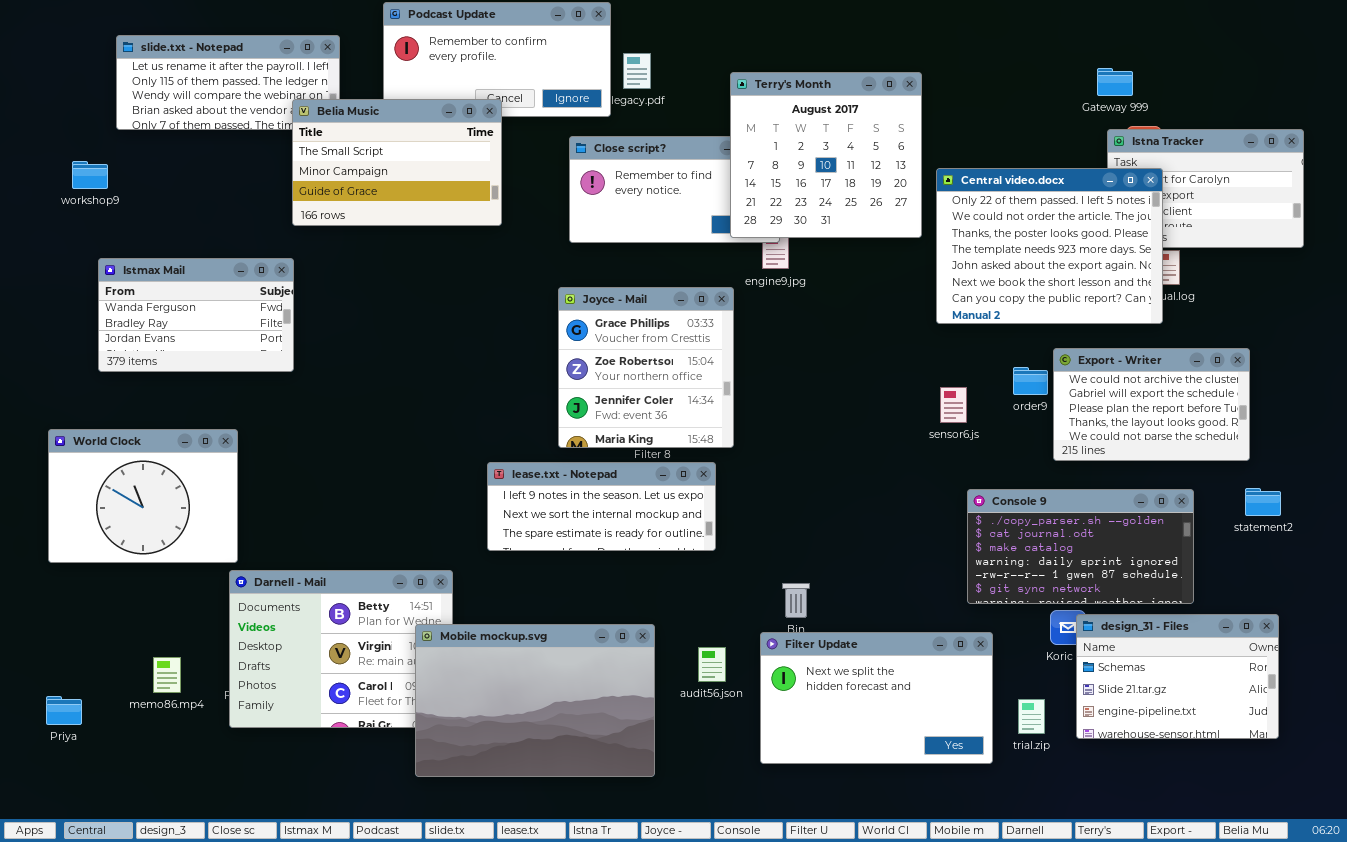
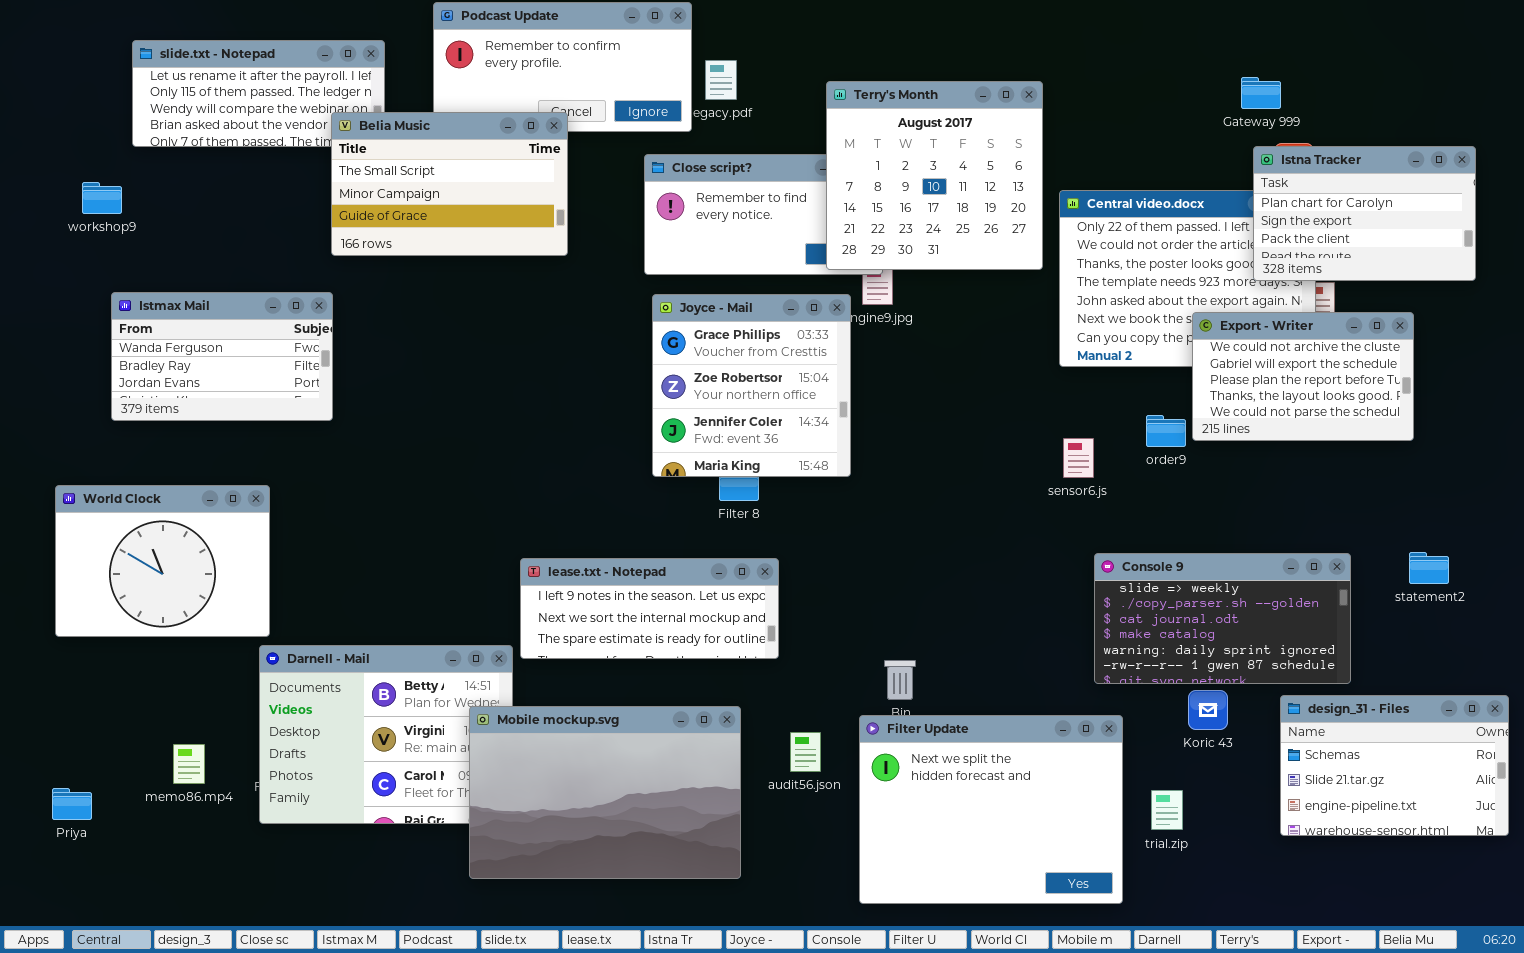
Istna Tracker: [1107,129,1304,248] -> [1253,146,1476,281], raised
Joyce - Mail: [558,287,734,448] -> [652,294,851,477], moved
Export - Writer: [1053,348,1250,461] -> [1192,312,1414,441], moved
lease.txt - Notepad: [487,462,716,551] -> [520,558,779,659], moved
Console 9: [967,489,1194,604] -> [1094,553,1351,684], scrolled up 1 row
design_31 - Files: [1076,614,1279,739] -> [1280,695,1509,836], moved
Filter Update: [760,632,993,764] -> [859,715,1123,904], resized

